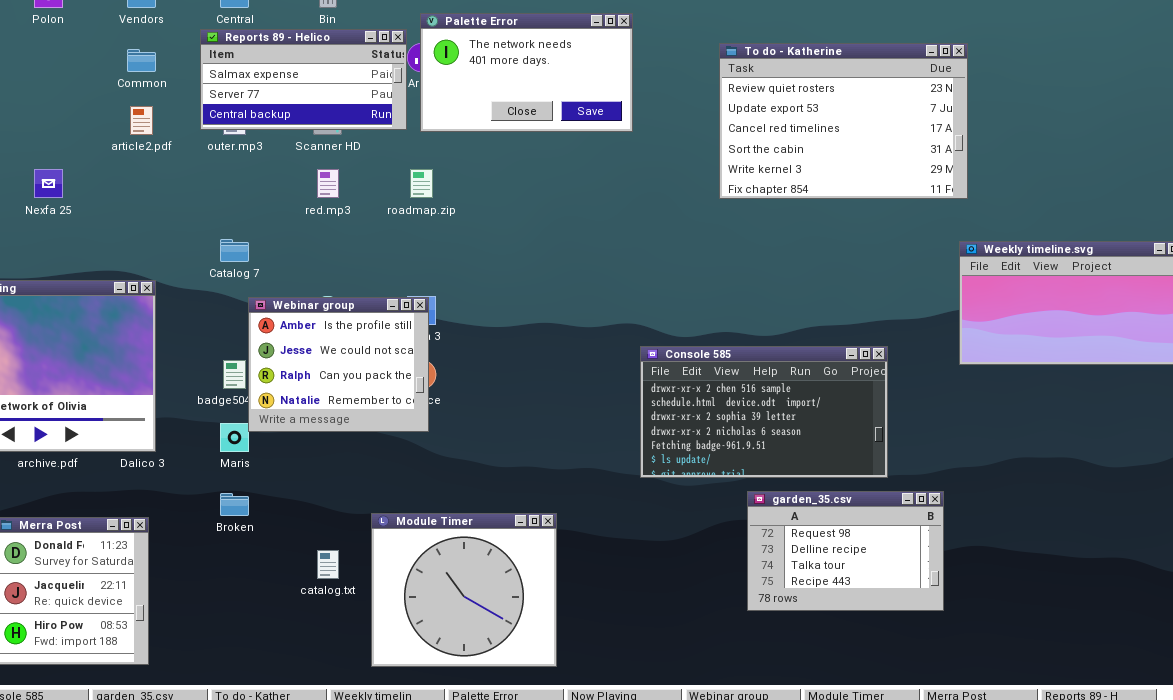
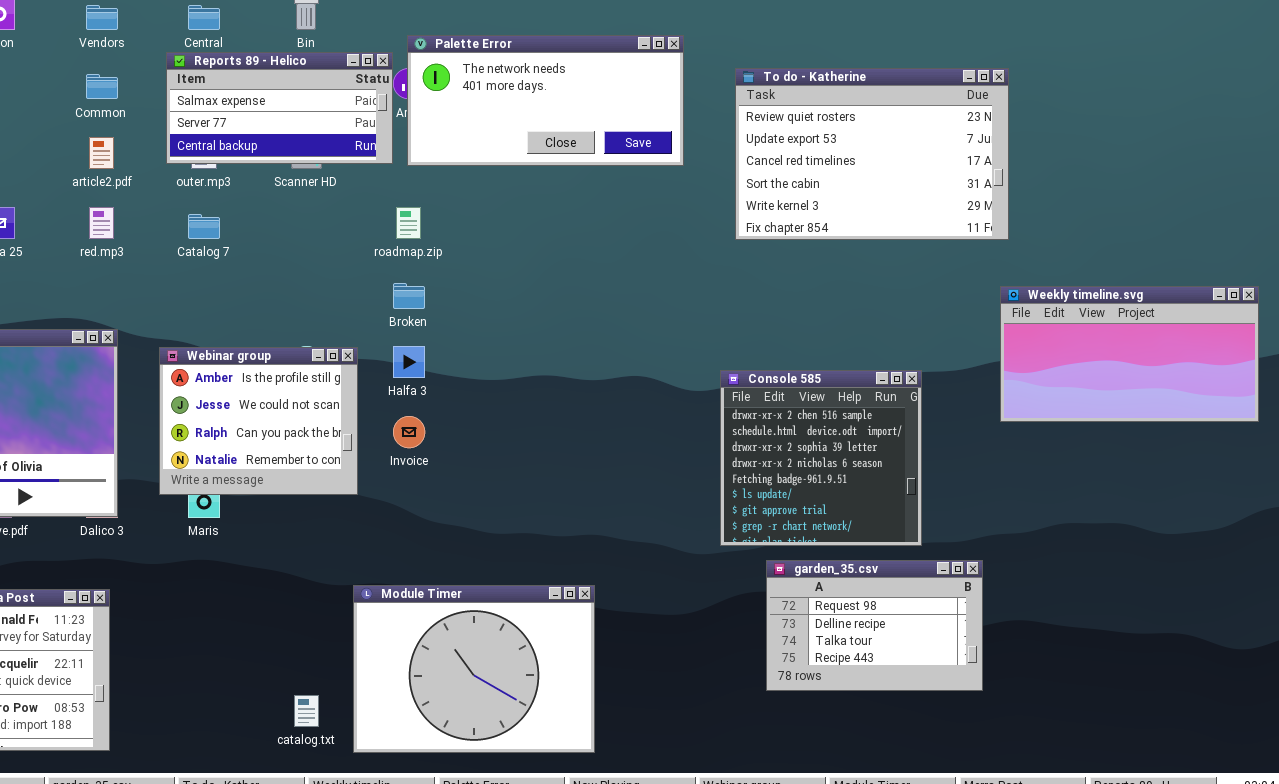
Palette Error: [420,13,633,132] -> [407,35,684,166], resized
red.mp3: [317,169,339,198] -> [89,207,114,239], moved
Catalog 7: [220,239,249,262] -> [188,214,220,239], moved
Webinar group: [248,297,429,432] -> [159,347,358,495], moved
Console 585: [640,346,888,478] -> [720,370,922,546], resized
Broken: [220,493,249,516] -> [393,283,425,309], moved
Module Timer: [371,513,557,667] -> [353,585,595,753], resized
catalog.txt: [317,550,339,579] -> [294,695,319,727], moved

